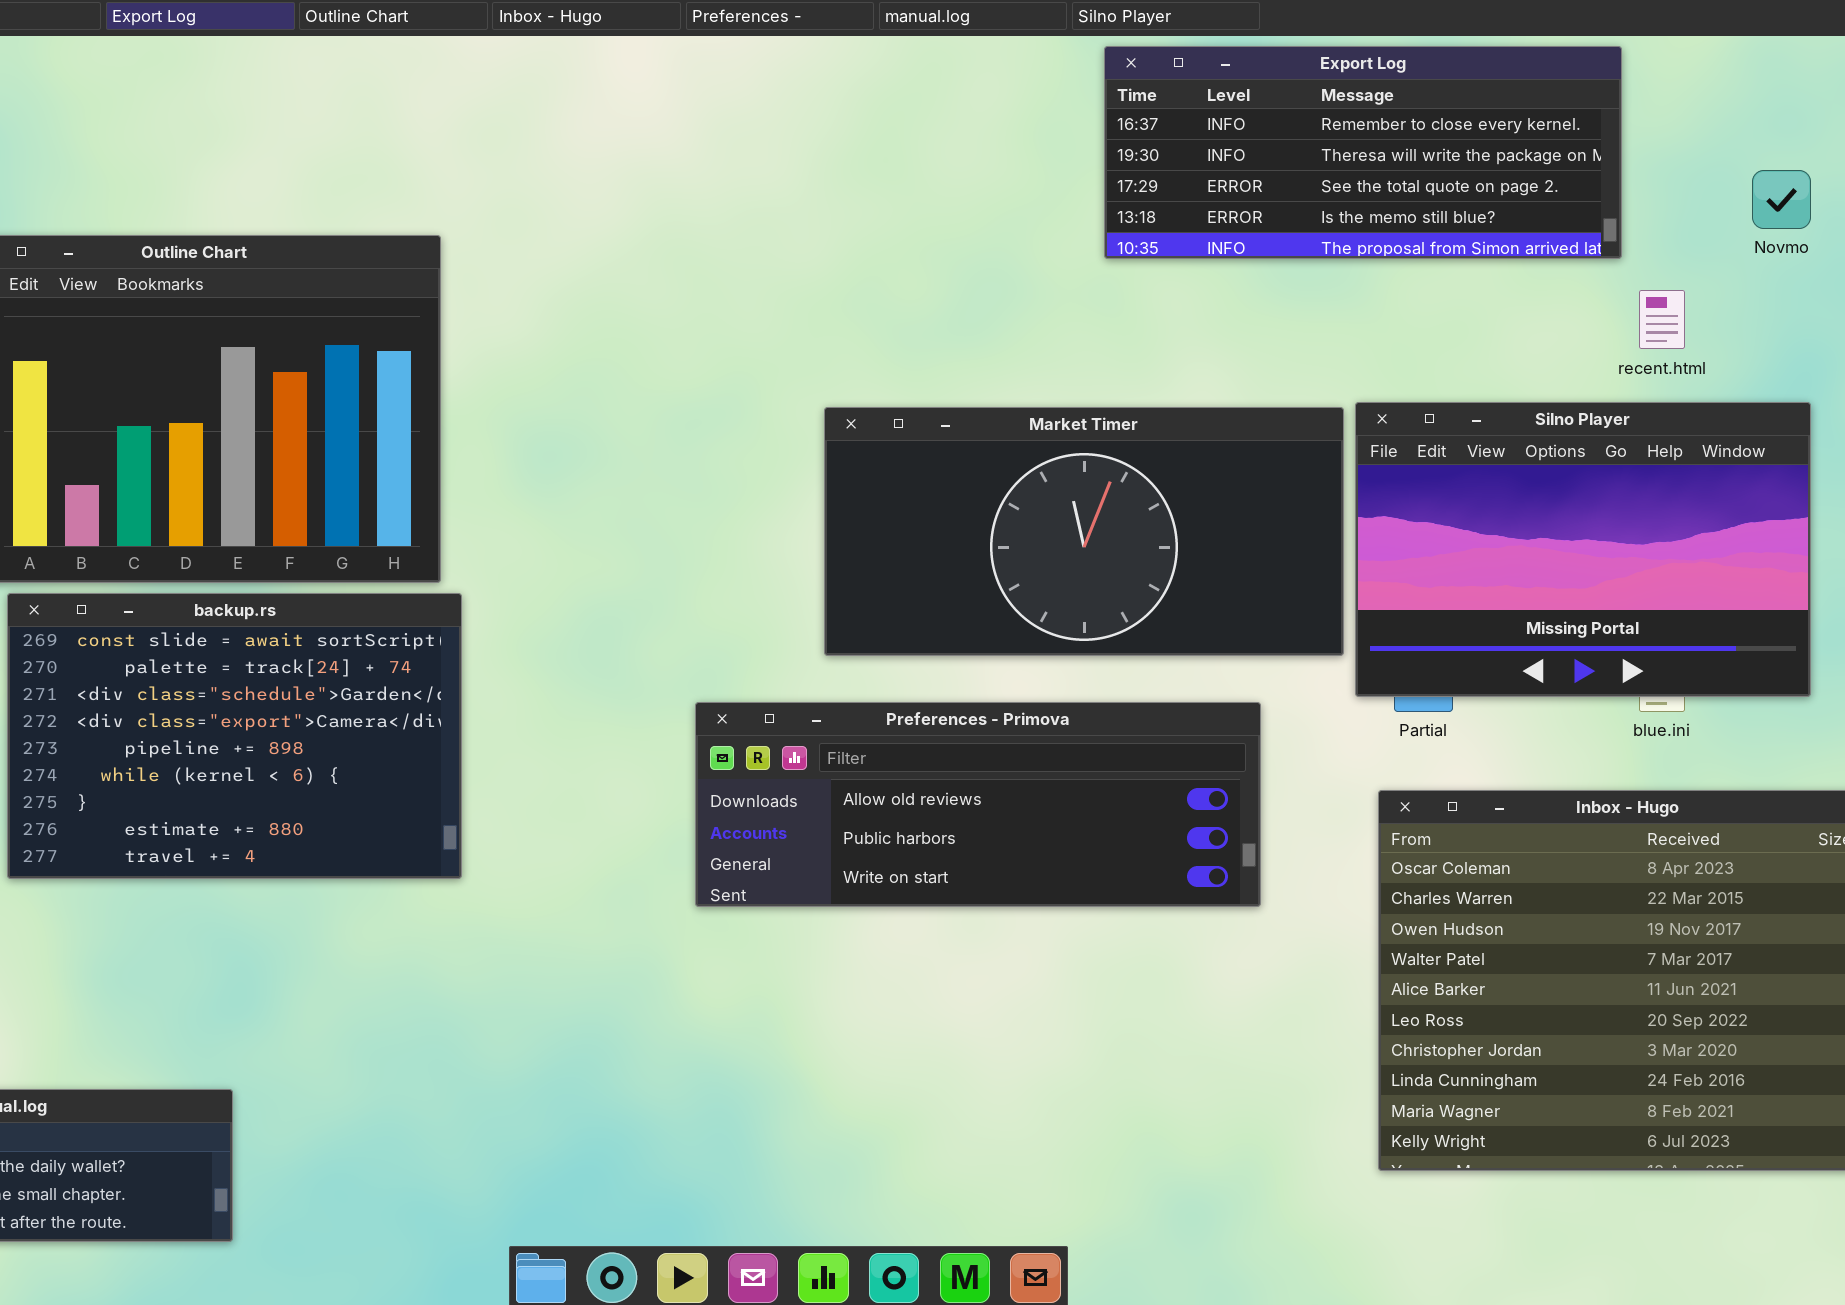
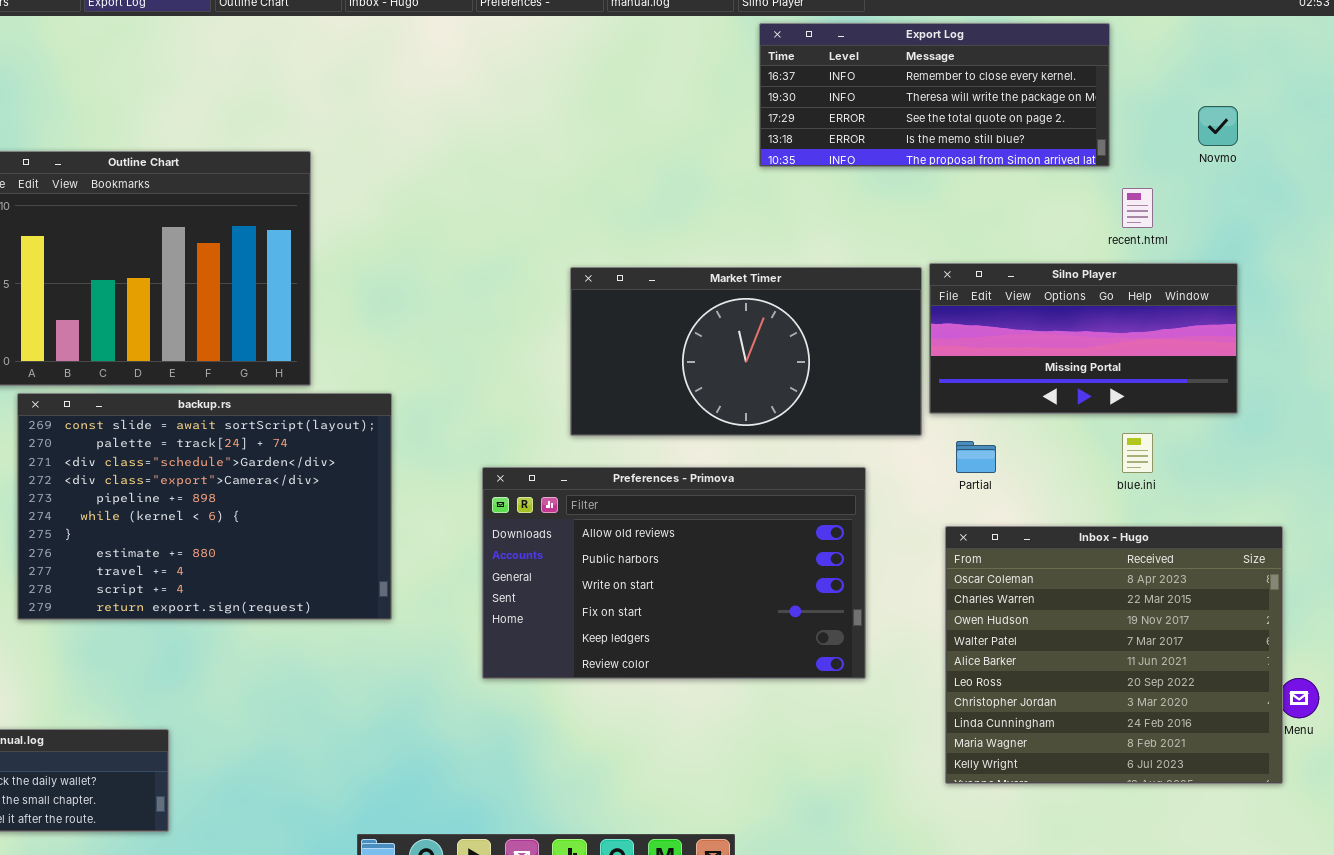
Silno Player: [1355,402,1811,697] -> [929,263,1238,414], resized
backup.rs: [7,593,462,879] -> [17,393,392,620], resized
Preferences - Primova: [695,702,1261,907] -> [482,467,866,679], resized

